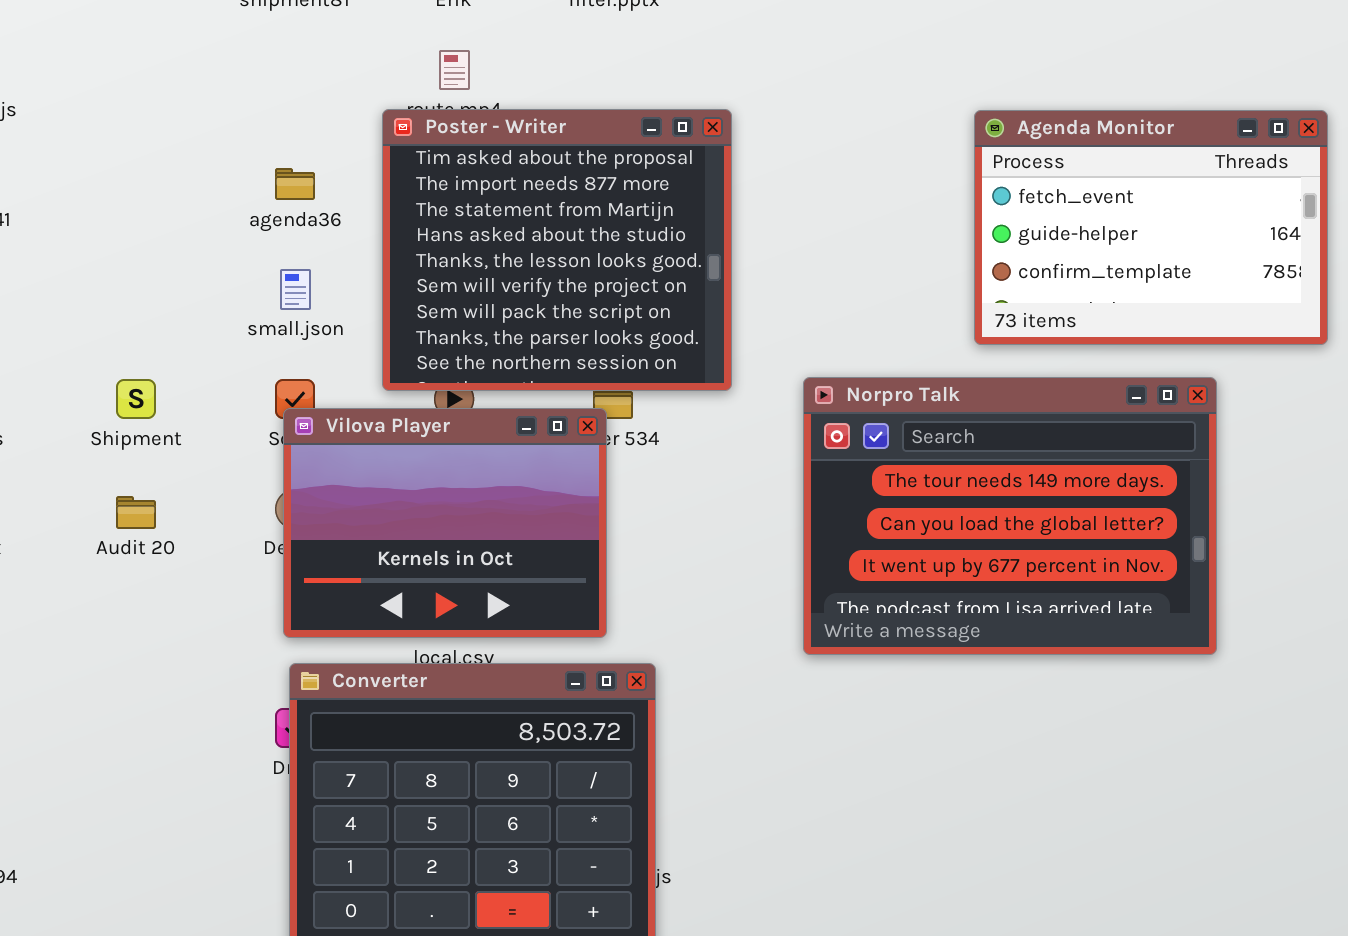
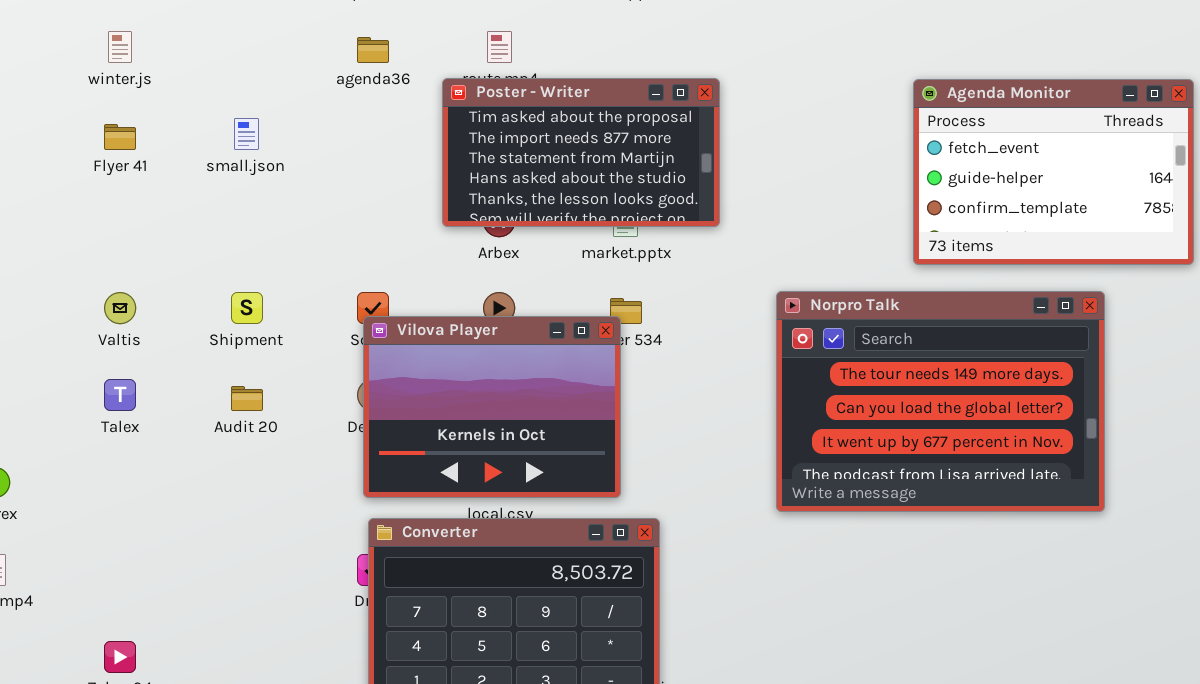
Poster - Writer: [382,109,732,391] -> [442,78,720,227], resized
agenda36: [275,168,315,200] -> [357,37,389,63], moved
small.json: [280,269,311,310] -> [234,118,259,150], moved

